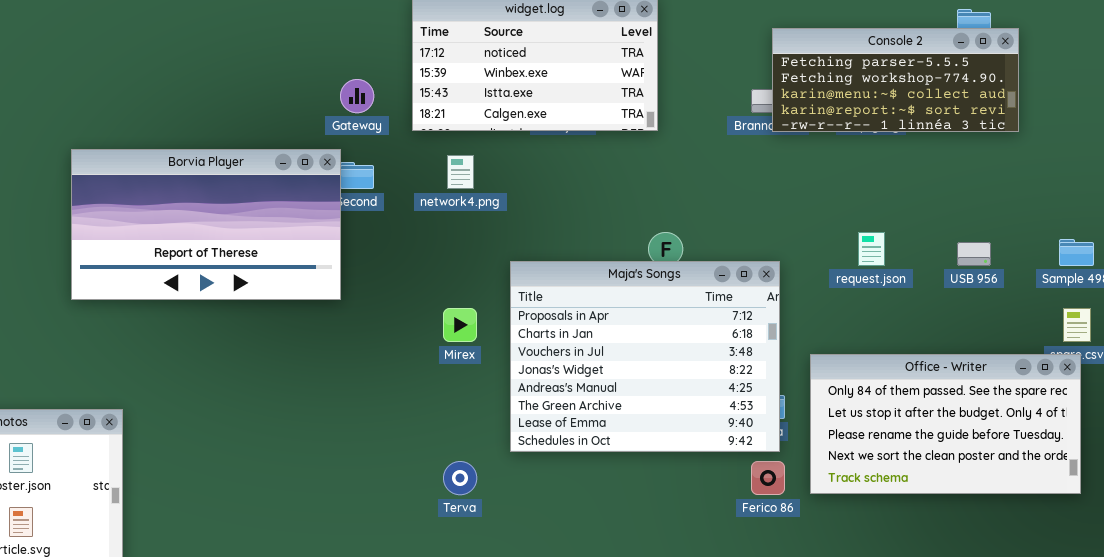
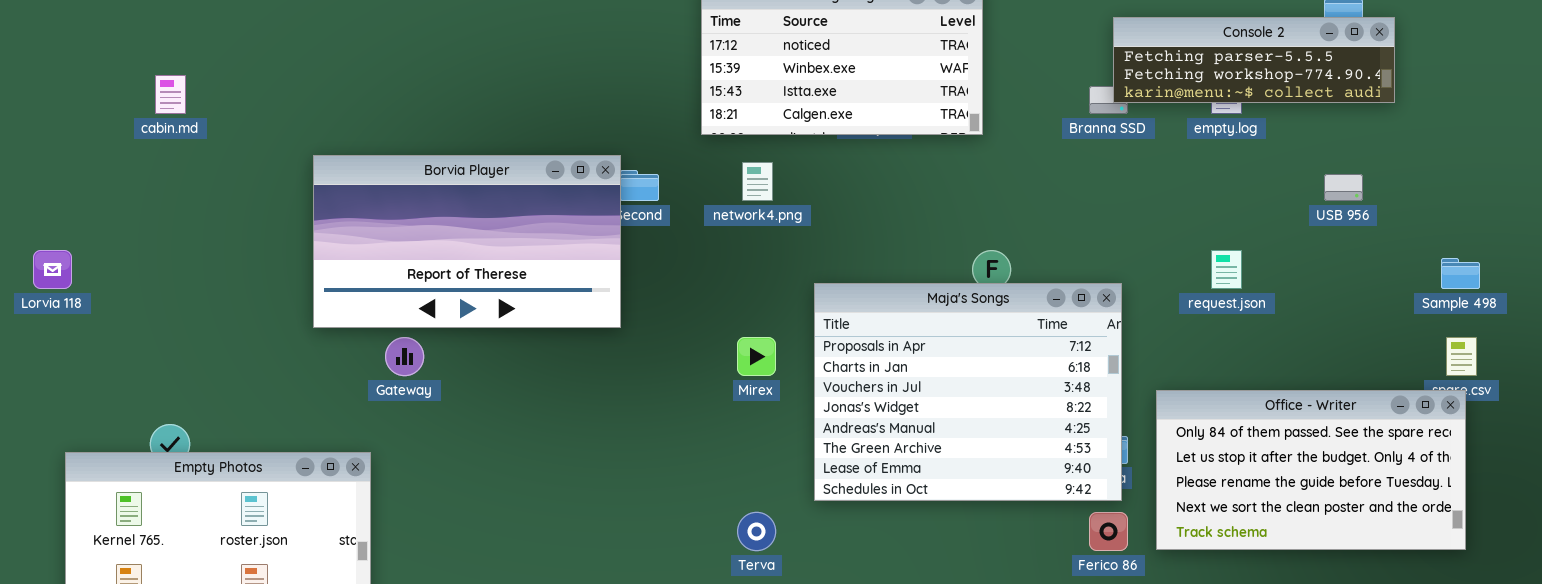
Console 2: [772,28,1019,132] -> [1113,17,1395,103], resized
Gateway: [340,79,374,113] -> [385,337,424,376], moved
USB 956: [957,242,991,266] -> [1324,174,1363,201], moved

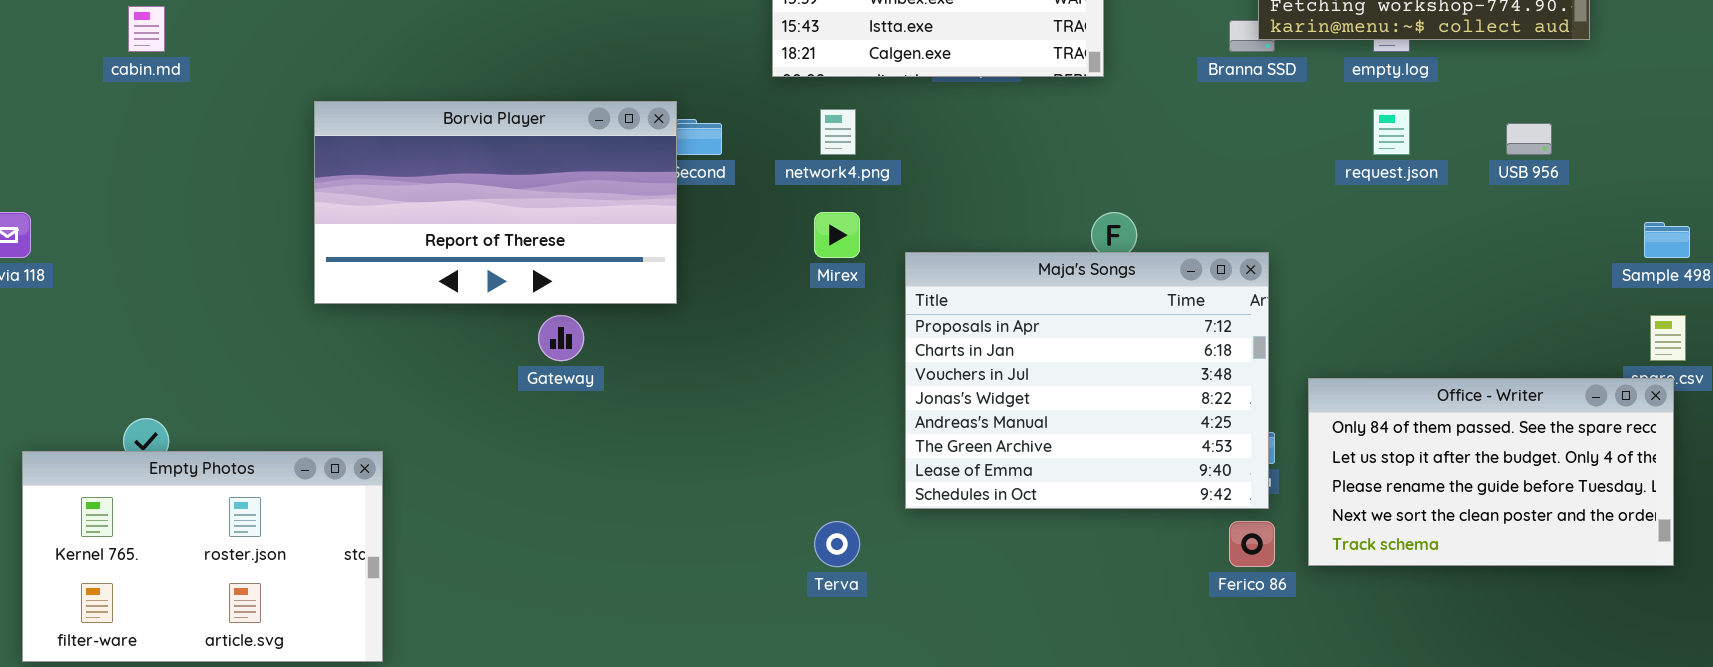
request.json: [1211,250,1242,289] -> [1373,109,1410,155], moved
Gateway: [385,337,424,376] -> [538,315,584,361], moved
Mirex: [737,337,776,376] -> [814,212,860,258], moved

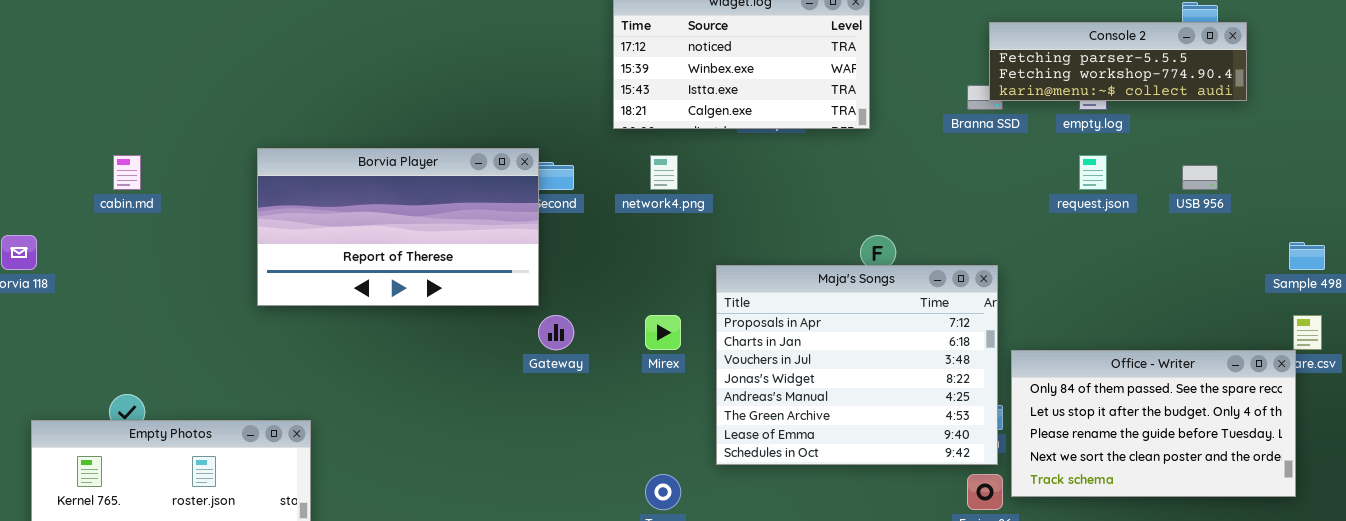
cabin.md: [128,6,165,52] -> [113,155,141,190], moved
Mirex: [814,212,860,258] -> [645,315,681,350], moved
Gateway: [538,315,584,361] -> [538,315,574,350], moved
Office - Writer: [1308,378,1674,566] -> [1011,350,1296,497], moved

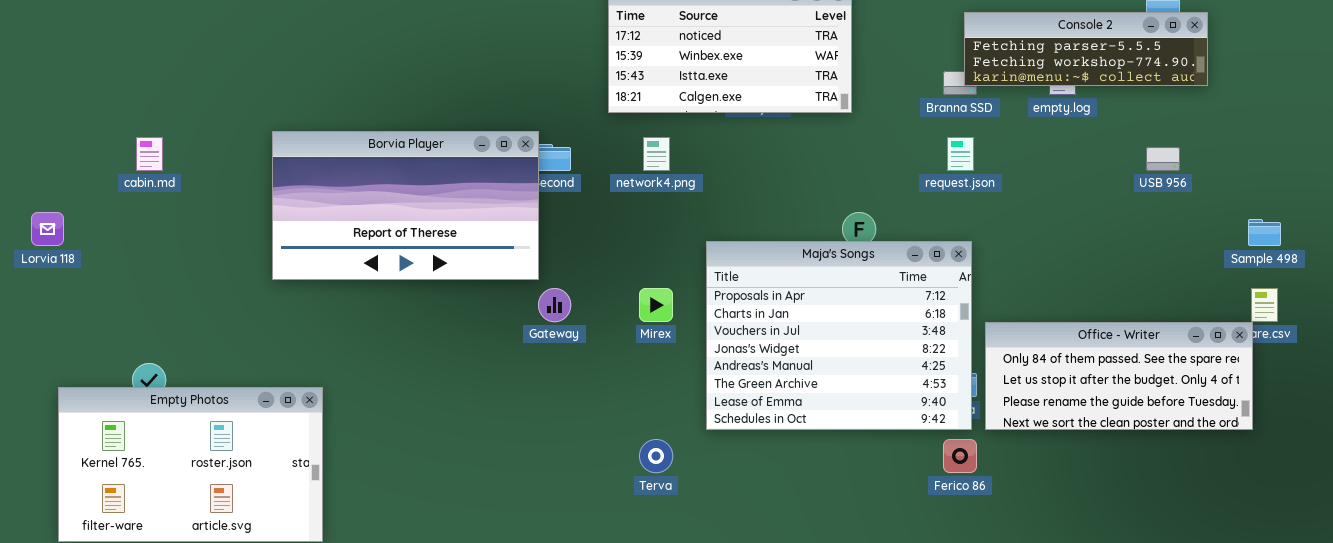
request.json: [1079,155,1107,190] -> [947,137,974,171], moved
Office - Writer: [1011,350,1296,497] -> [985,322,1253,430], resized

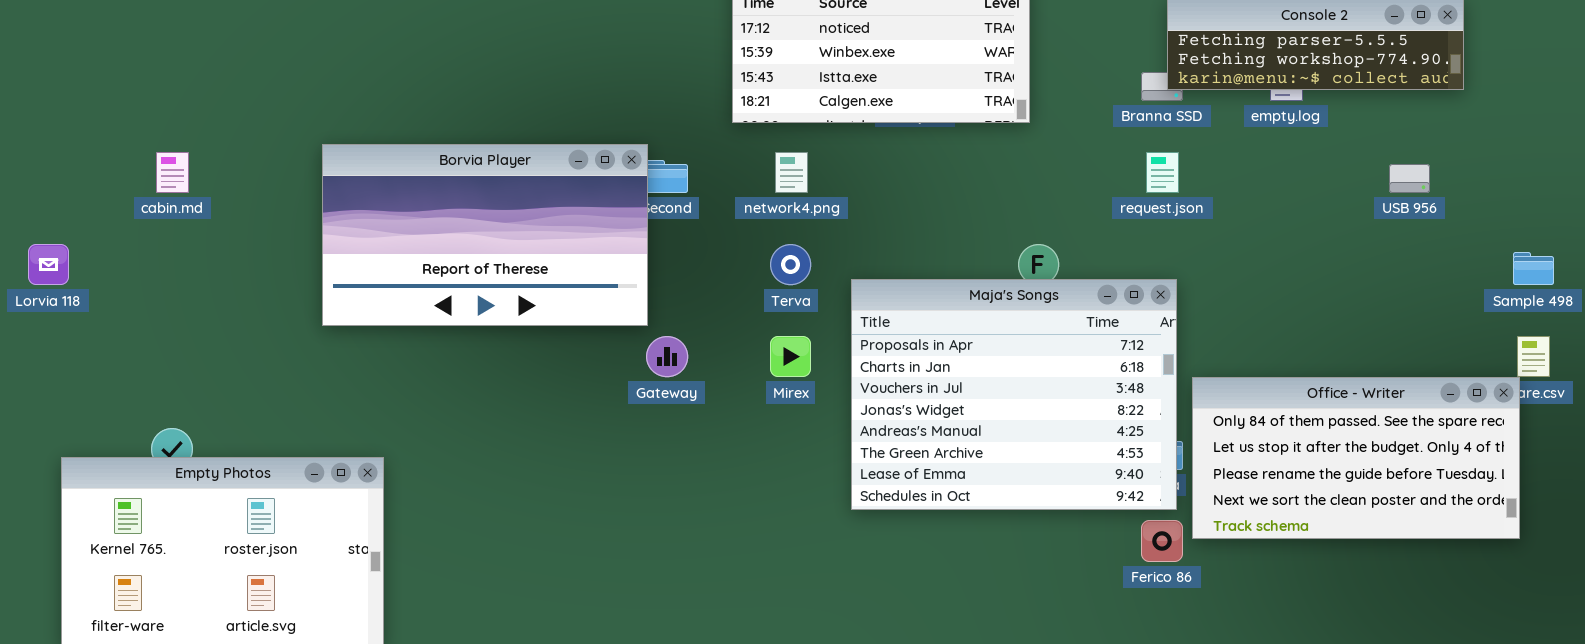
Office - Writer: [985,322,1253,430] -> [1192,377,1520,539], resized
Terva: [639,439,673,473] -> [770,244,811,285], moved

